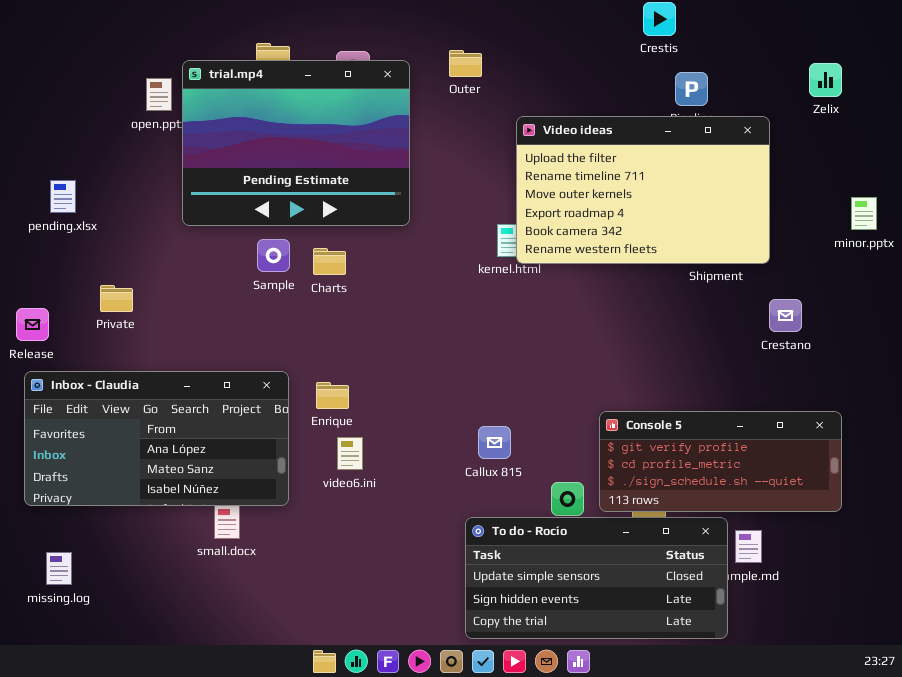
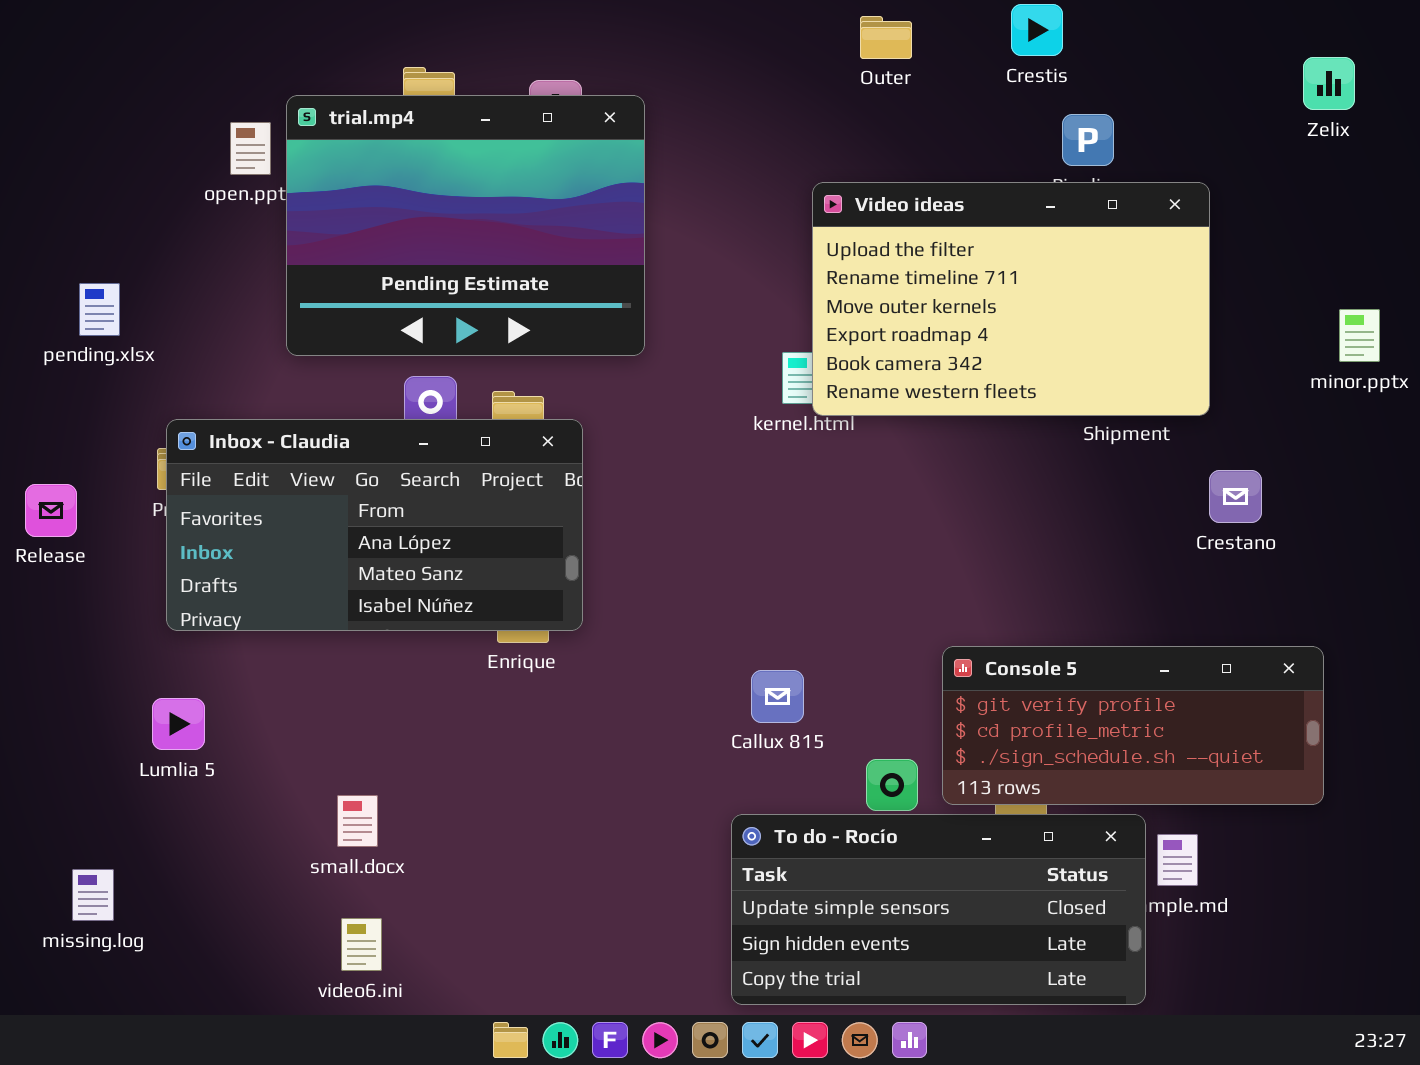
Outer: [449,50,482,77] -> [860,16,912,59], moved
Zelix: [809,63,842,97] -> [1303,57,1355,110], moved
Inbox - Claudia: [24,371,289,506] -> [166,419,583,631], moved
video6.ini: [337,437,363,470] -> [341,918,382,971], moved

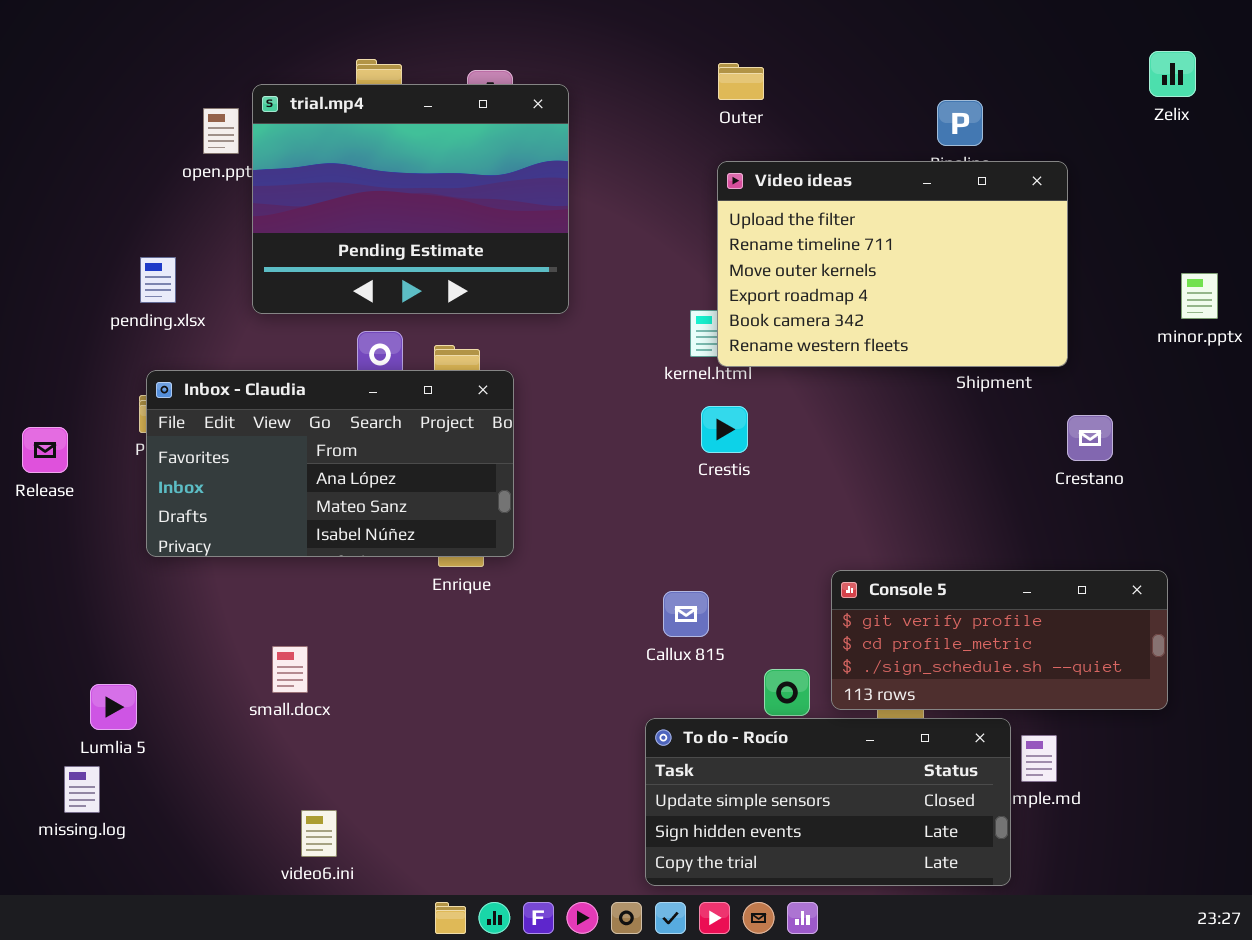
Crestis: [1011,4,1063,56] -> [701,406,748,453], moved
Outer: [860,16,912,59] -> [718,63,764,100], moved
pending.xlsx: [79,283,120,336] -> [140,257,176,303], moved
Lumlia 5: [152,698,205,750] -> [90,684,137,730], moved
small.docx: [337,795,378,847] -> [272,646,308,693], moved

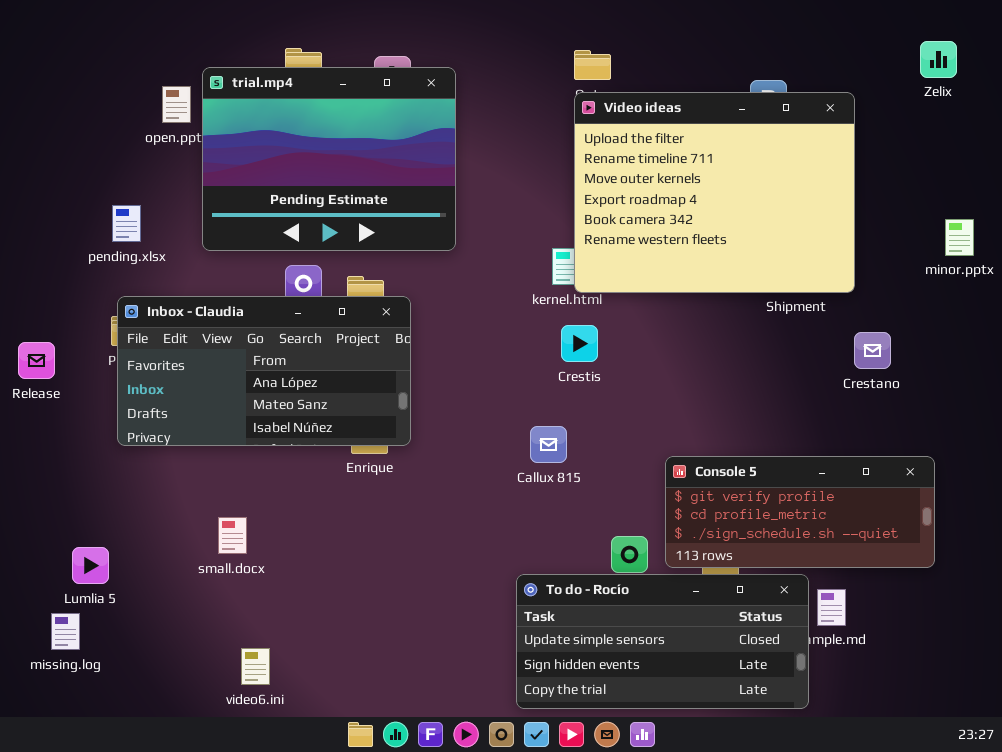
Video ideas: [717,161,1068,367] -> [574,92,855,293], resized
Callux 815: [663,591,709,637] -> [530,426,567,463], moved

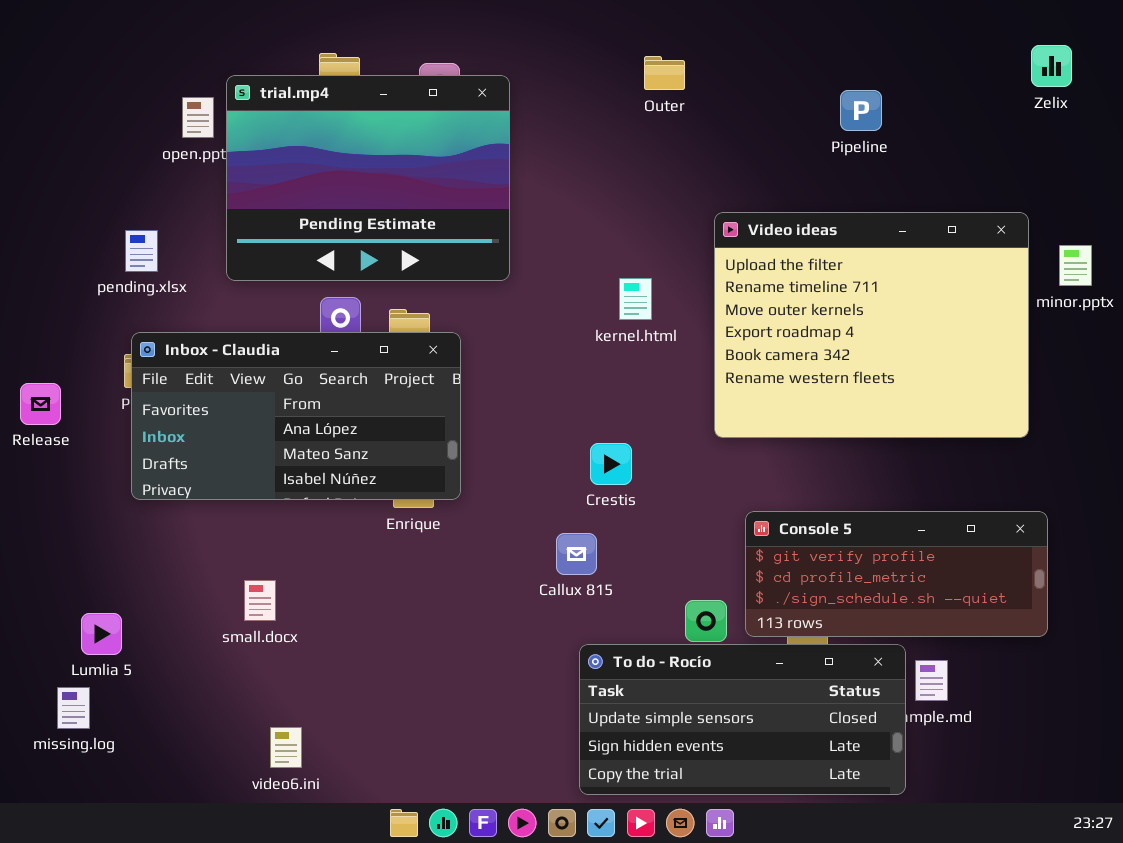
Video ideas: [574,92,855,293] -> [714,212,1029,438], moved
Crestis: [561,325,598,362] -> [590,443,632,485], moved
Callux 815: [530,426,567,463] -> [556,533,597,575], moved

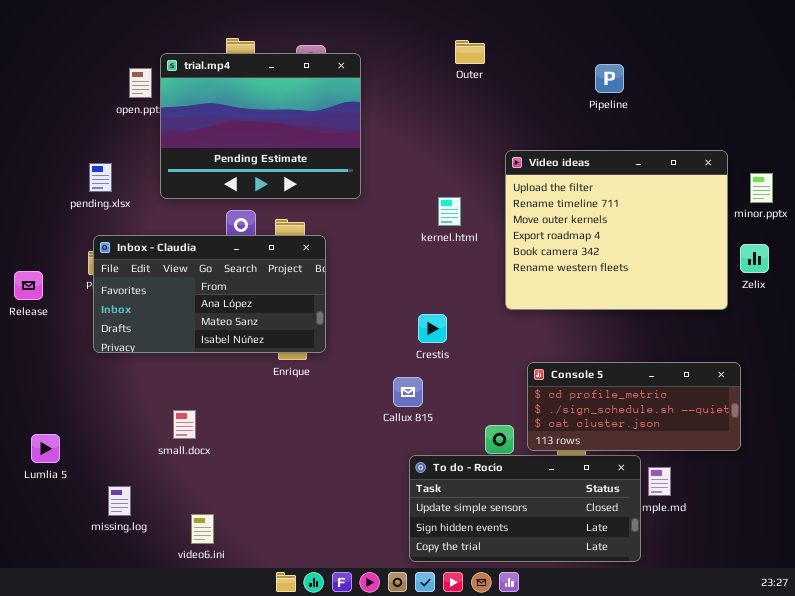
Zelix: [1031,45,1072,87] -> [740,244,769,273], moved
Console 5: [745,511,1048,637] -> [527,362,741,451], scrolled down 1 row
Lumlia 5: [81,613,122,655] -> [31,434,60,463], moved
missing.log: [57,687,90,729] -> [108,486,131,516], moved

